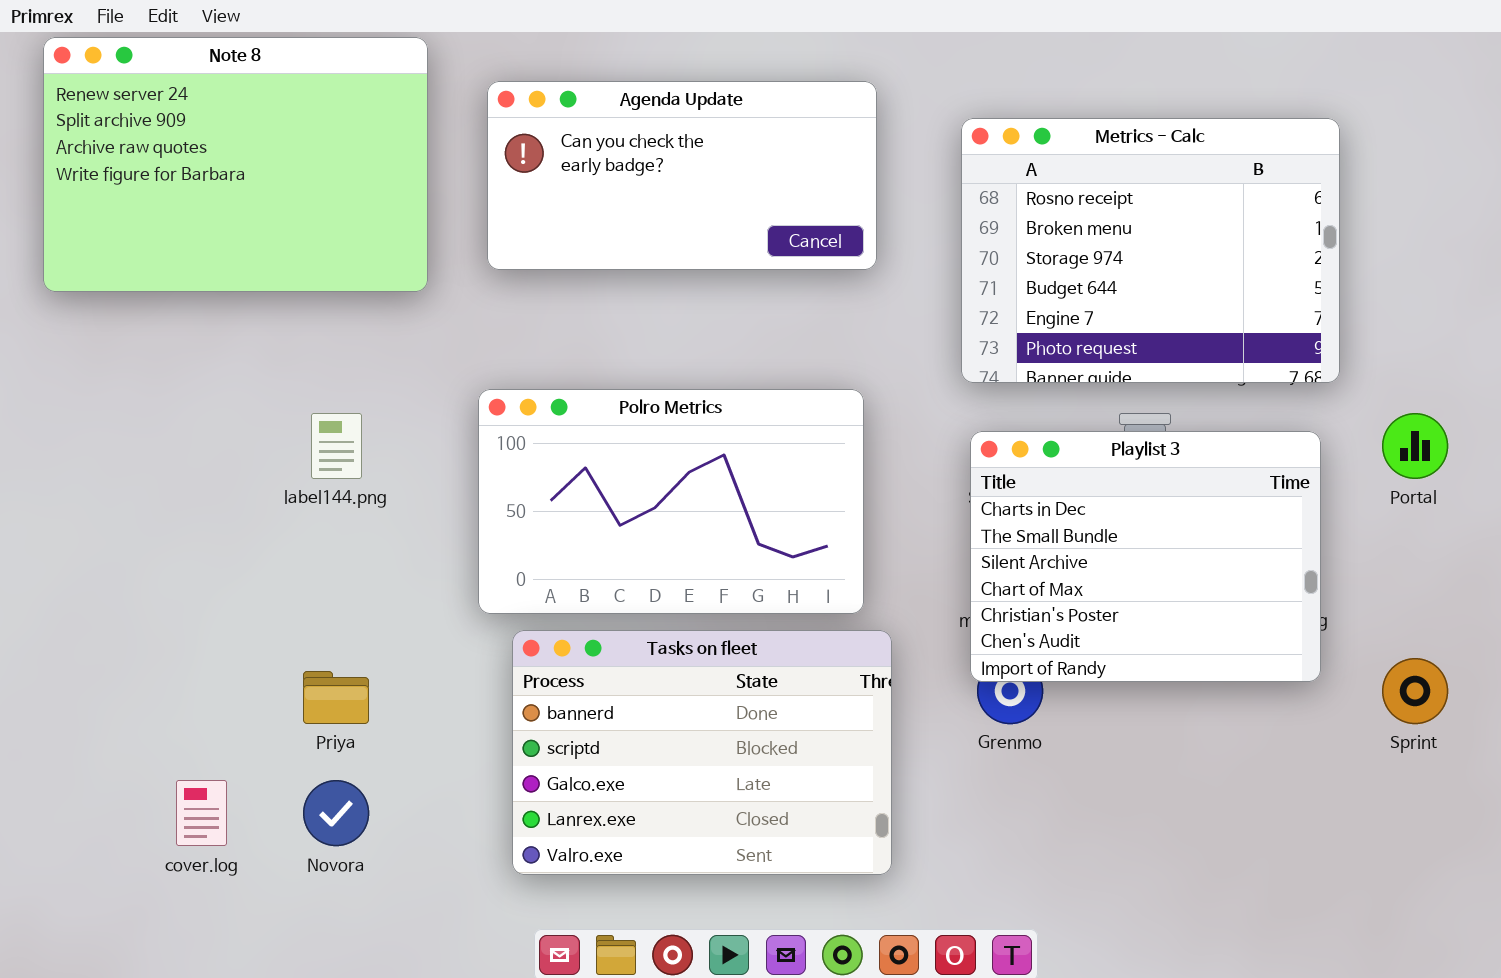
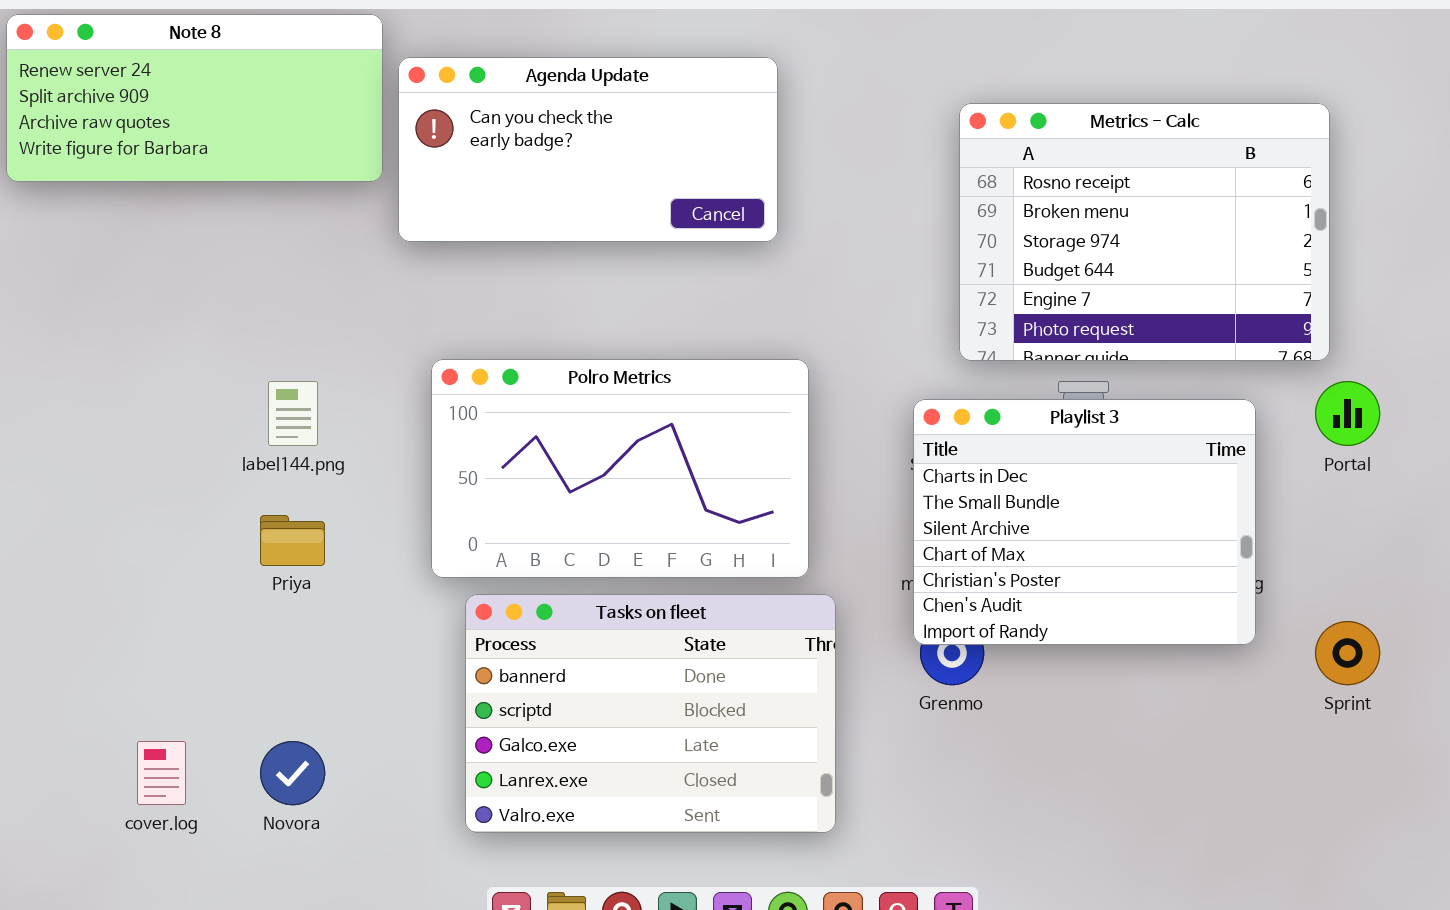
Note 8: [43,37,428,292] -> [6,14,383,182], resized
Agenda Update: [487,81,877,270] -> [398,57,778,242], moved
Metrics - Calc: [961,118,1340,383] -> [959,103,1330,361], moved
Priya: [303,671,369,724] -> [260,515,325,566], moved

